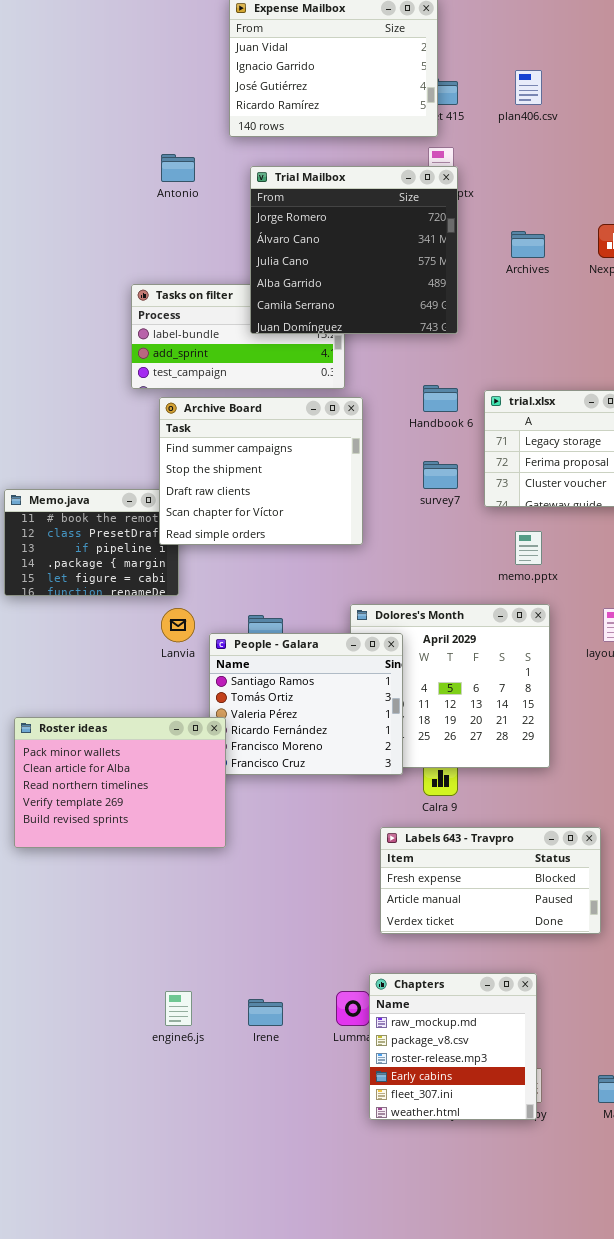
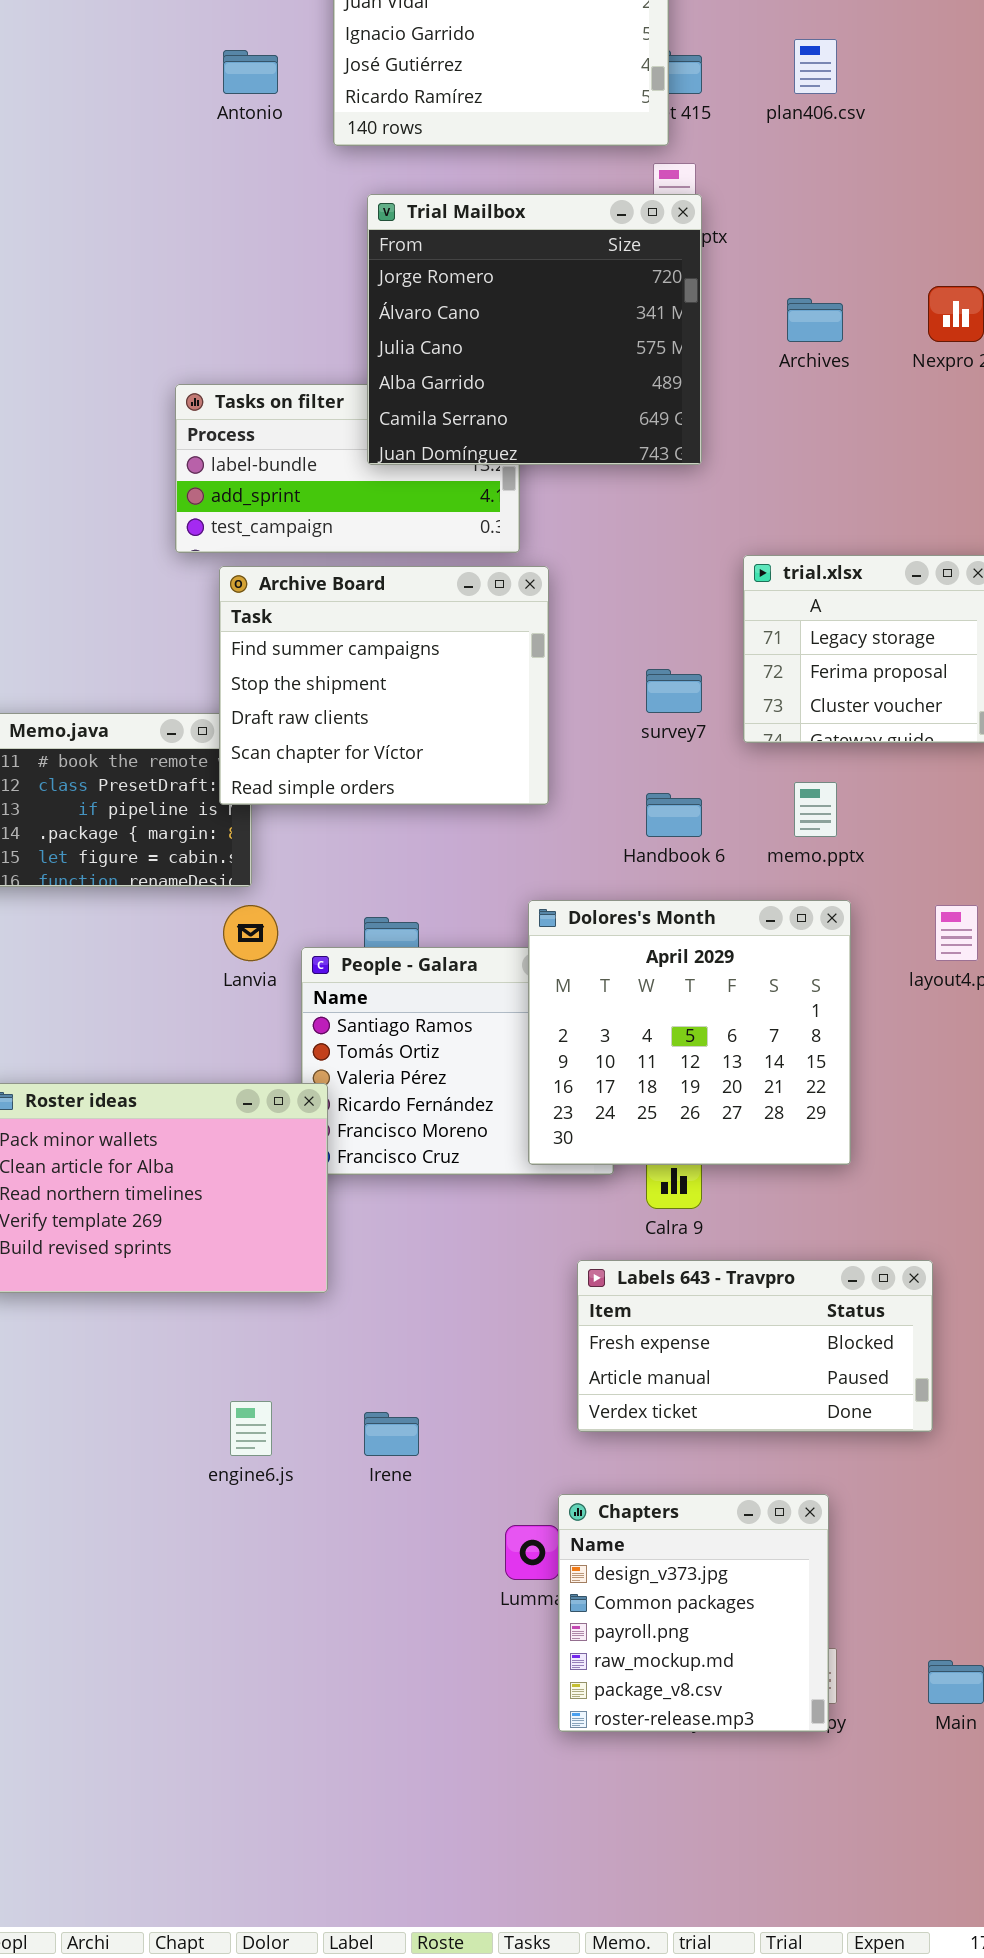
Antonio: [161,154,195,182] -> [223,50,278,94], moved
Handbook 6: [423,385,458,412] -> [646,793,702,837], moved
Dolores's Month: [350,604,550,768] -> [528,900,851,1165], raised
Chapters: [369,973,537,1120] -> [558,1494,829,1732], scrolled up 3 rows
engine6.js: [165,991,192,1026] -> [230,1401,272,1456], moved
Irene: [248,999,283,1026] -> [364,1412,419,1456], moved

